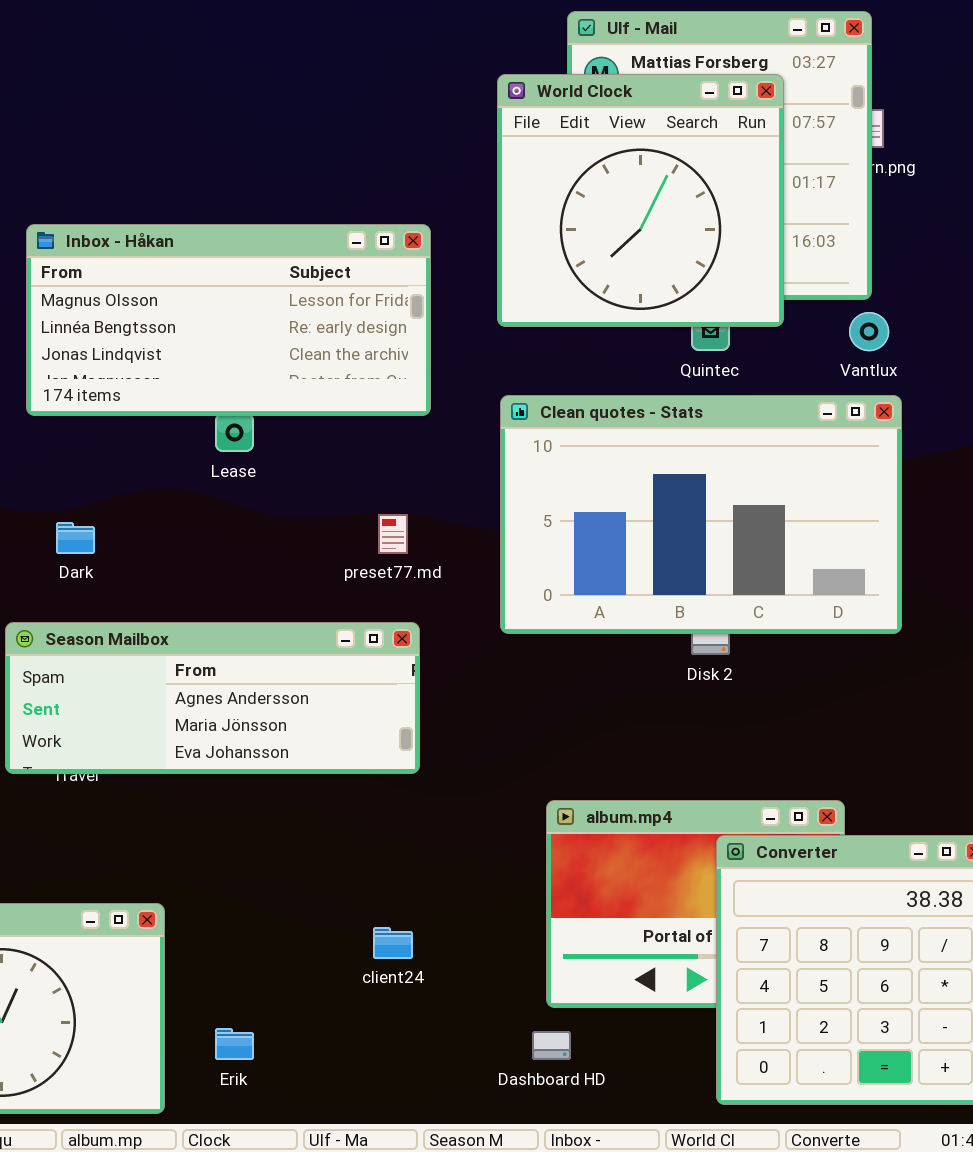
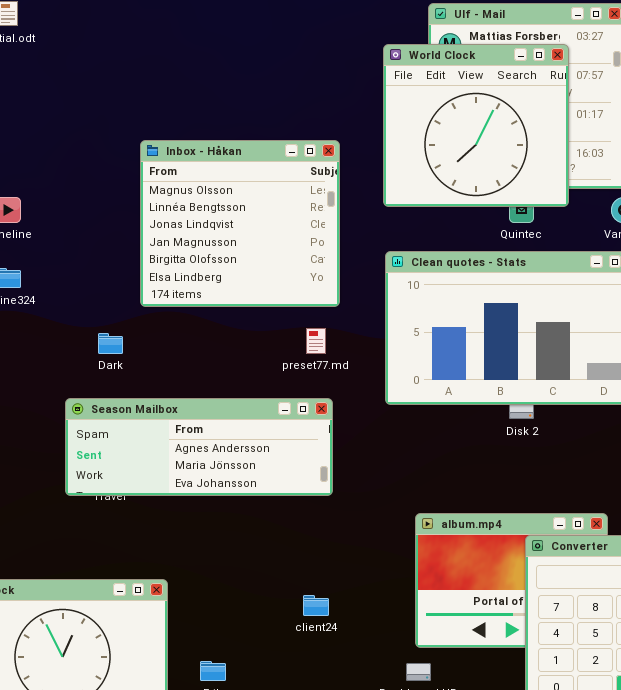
Inbox - Håkan: [26,224,431,416] -> [140,140,340,307], resized

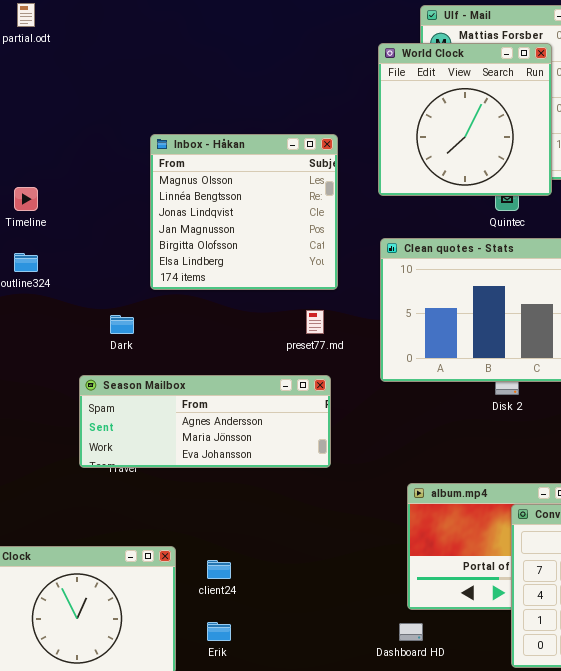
client24: [303,595,329,616] -> [207,560,231,579], moved

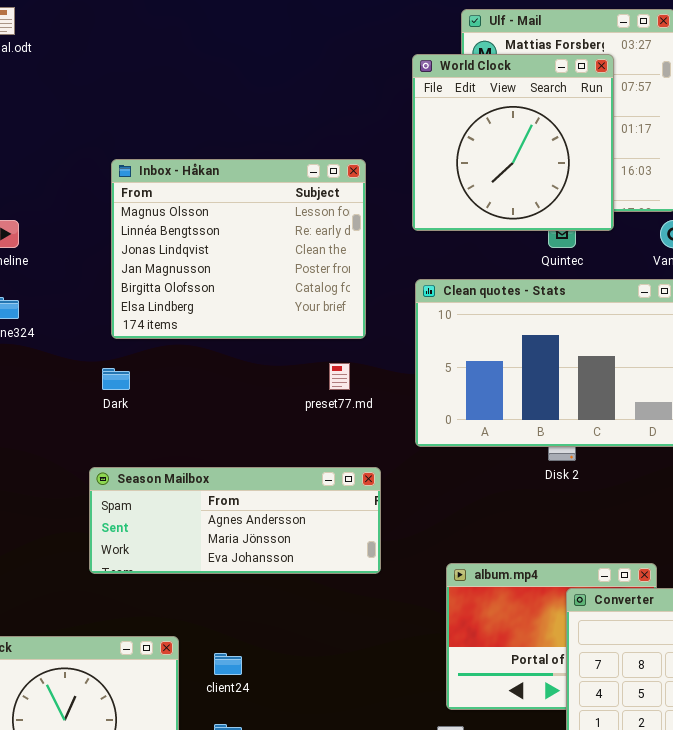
Inbox - Håkan: [150,134,338,290] -> [111,159,366,339], resized
Season Mailbox: [79,375,331,468] -> [89,467,381,574], moved

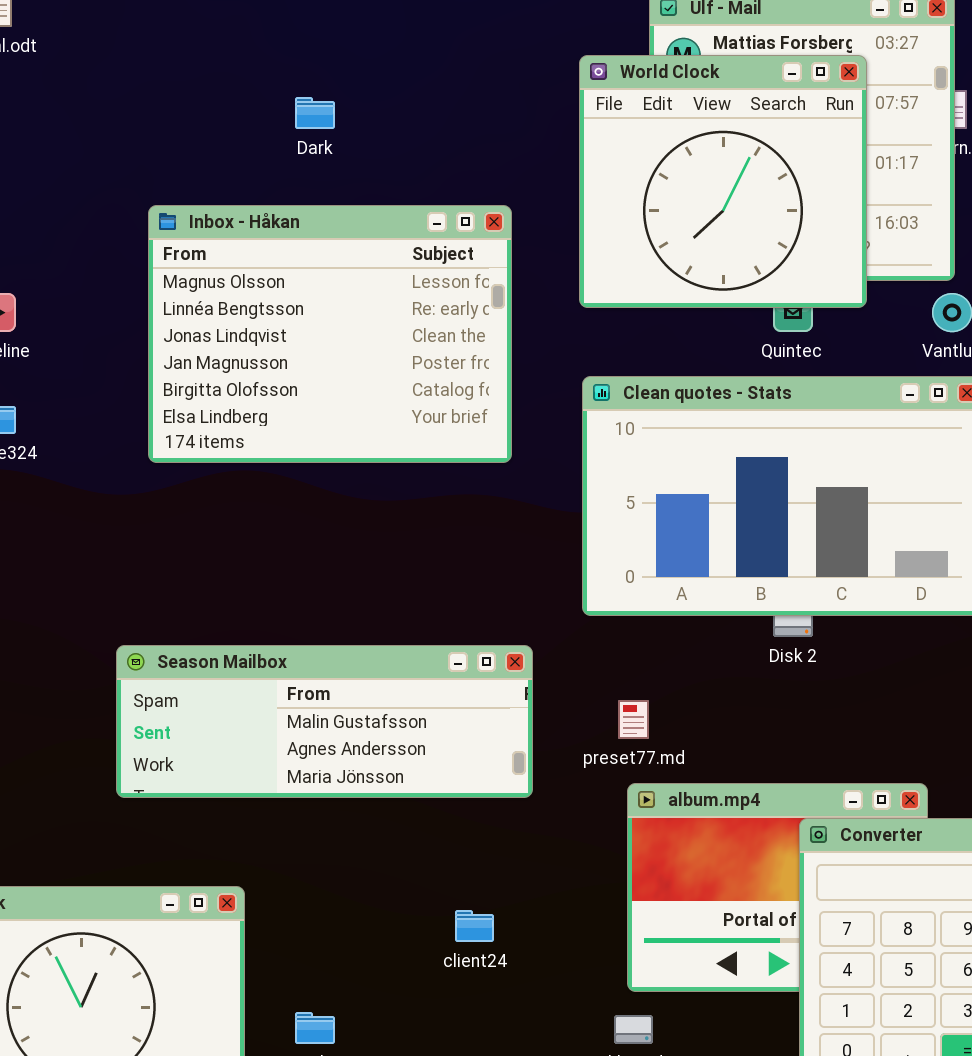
preset77.md: [329,363,350,390] -> [618,700,649,739], moved
Dark: [102,368,130,390] -> [295,97,335,129], moved
Season Mailbox: [89,467,381,574] -> [116,645,533,798], scrolled up 1 row
client24: [214,653,242,675] -> [455,910,494,942], moved

